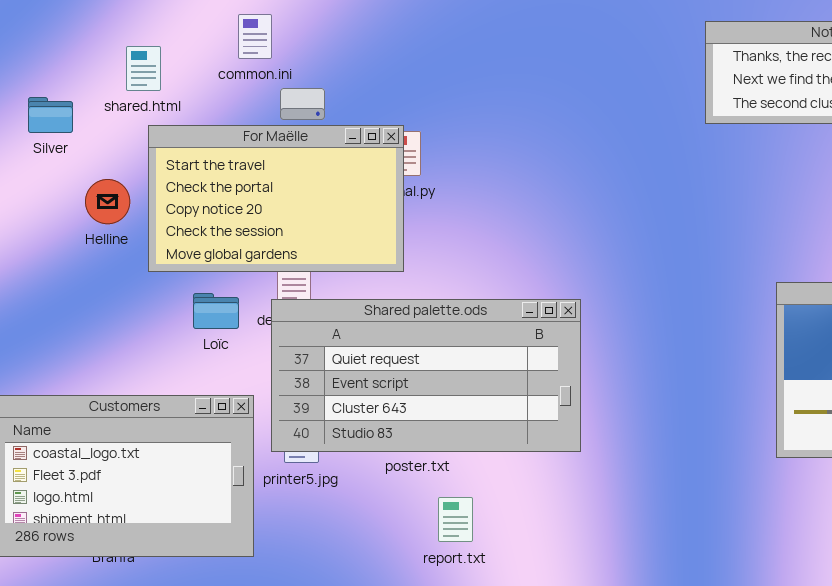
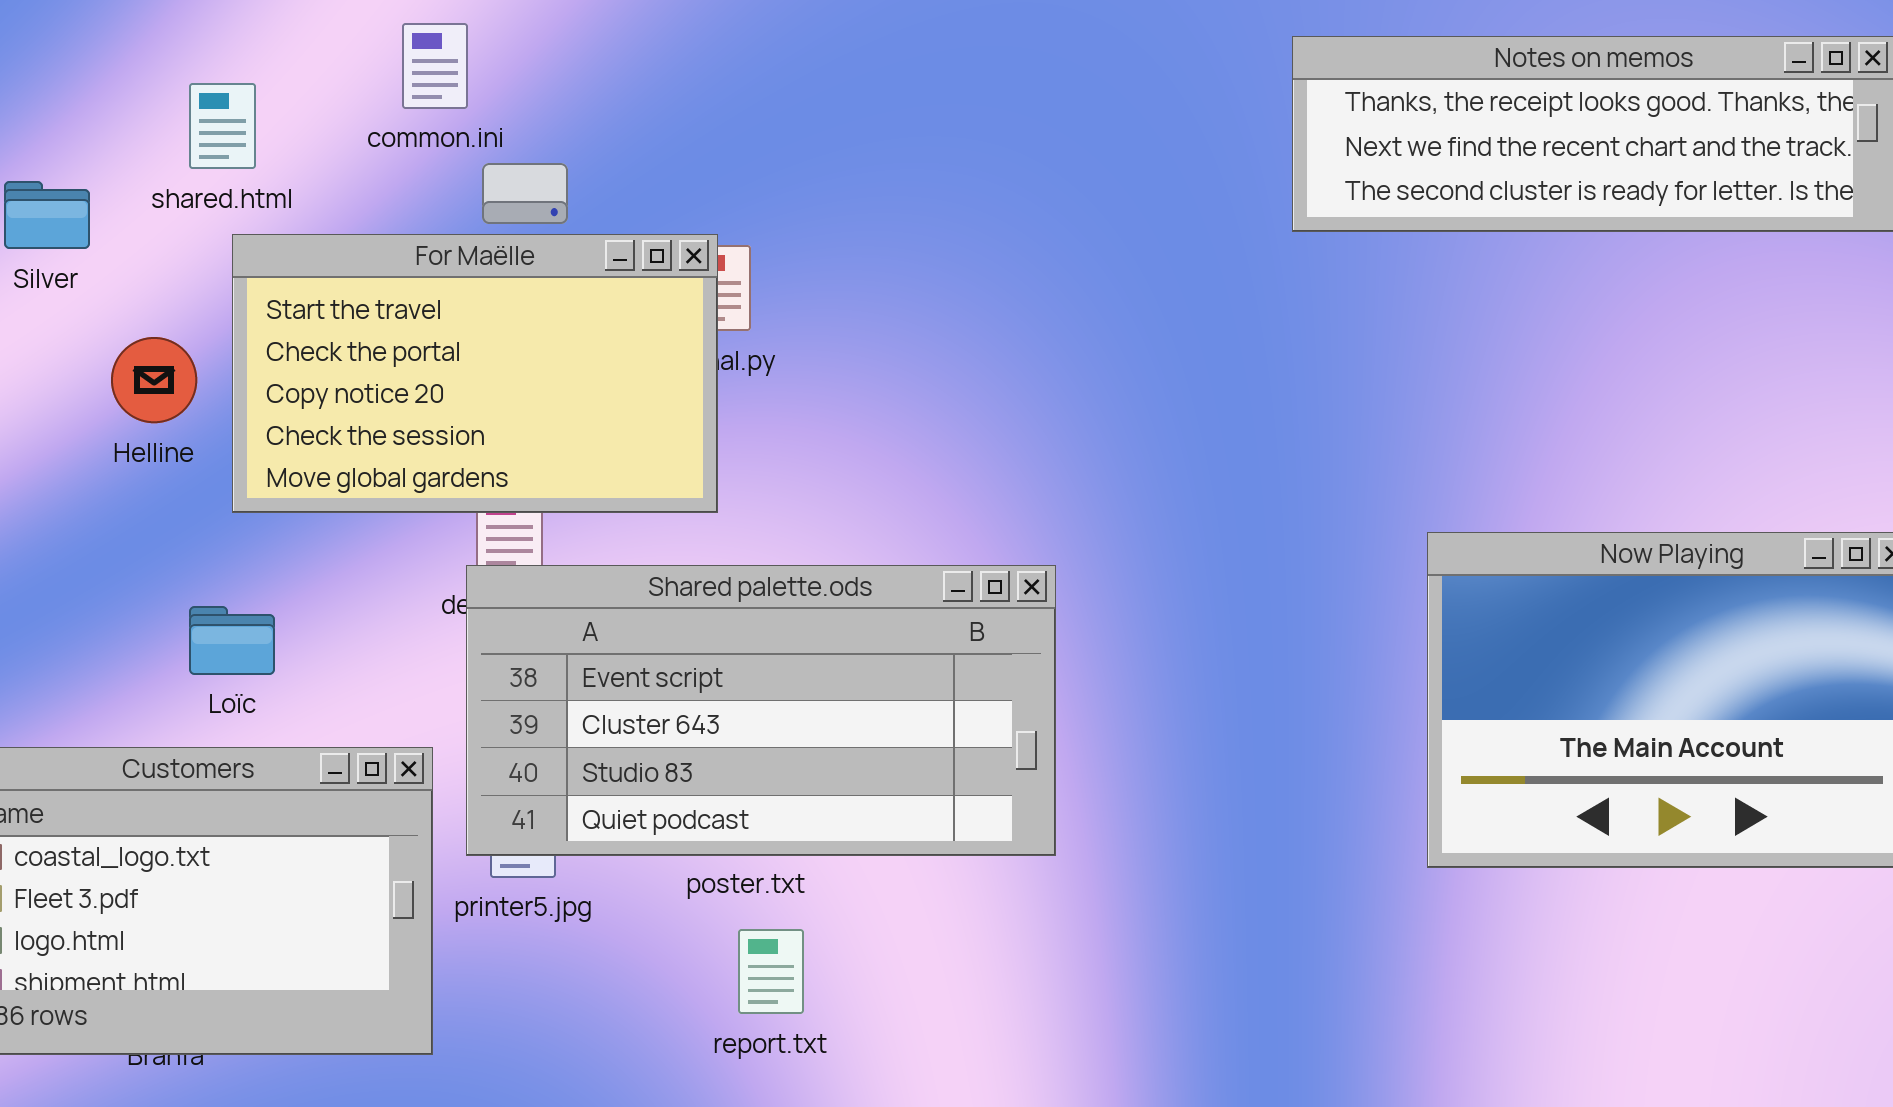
Loïc: [193,293,239,329] -> [189,606,275,675], moved
Shared palette.ods: [271,299,581,452] -> [466,565,1056,856], scrolled down 1 row
report.txt: [438,497,473,542] -> [738,929,804,1014], moved

